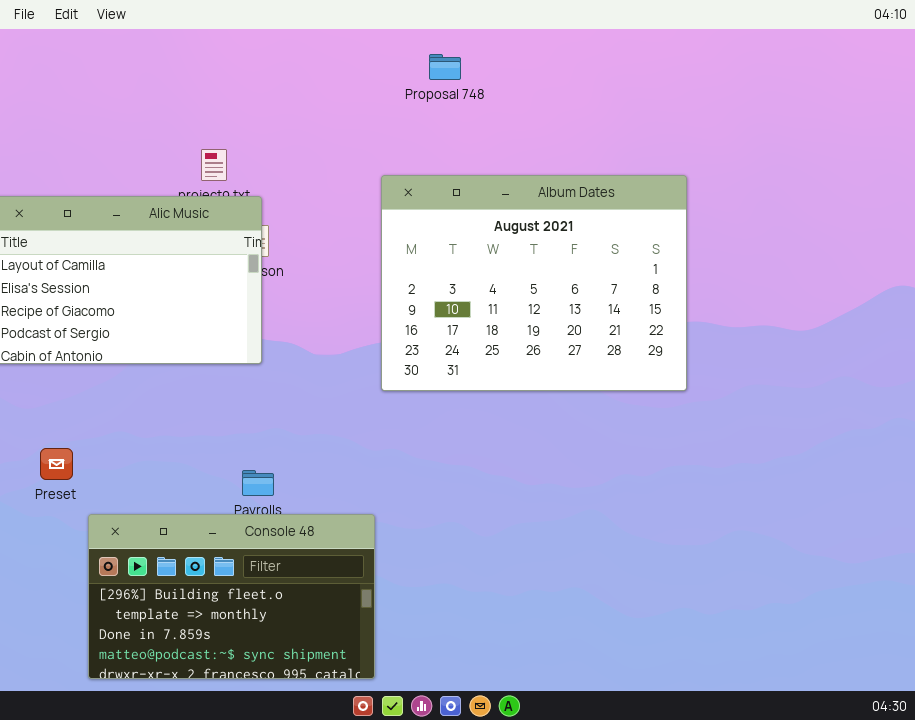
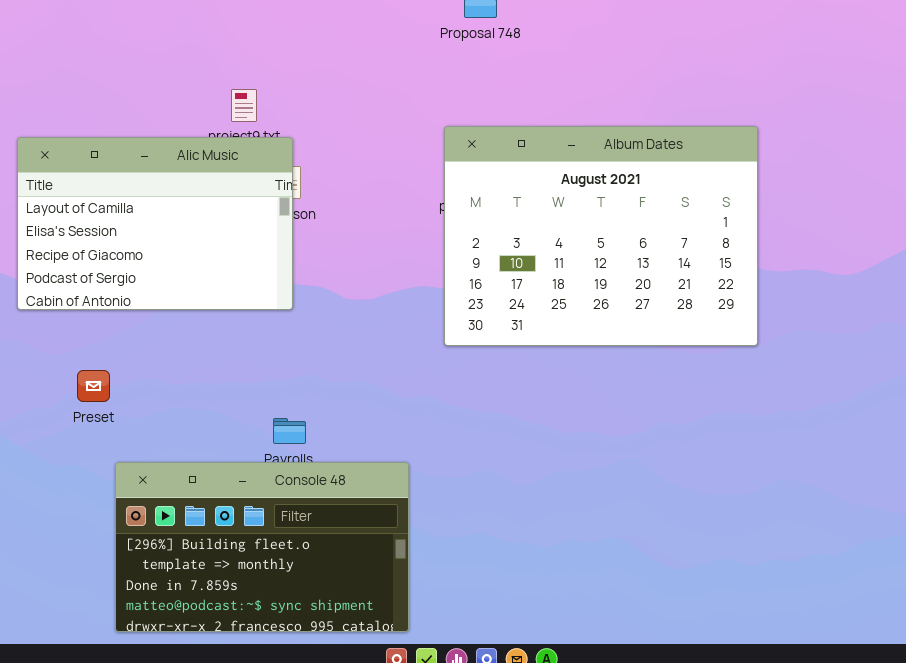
Album Dates: [381,175,687,391] -> [444,126,758,346], moved
Preset: [40,448,73,480] -> [77,370,110,402], moved

